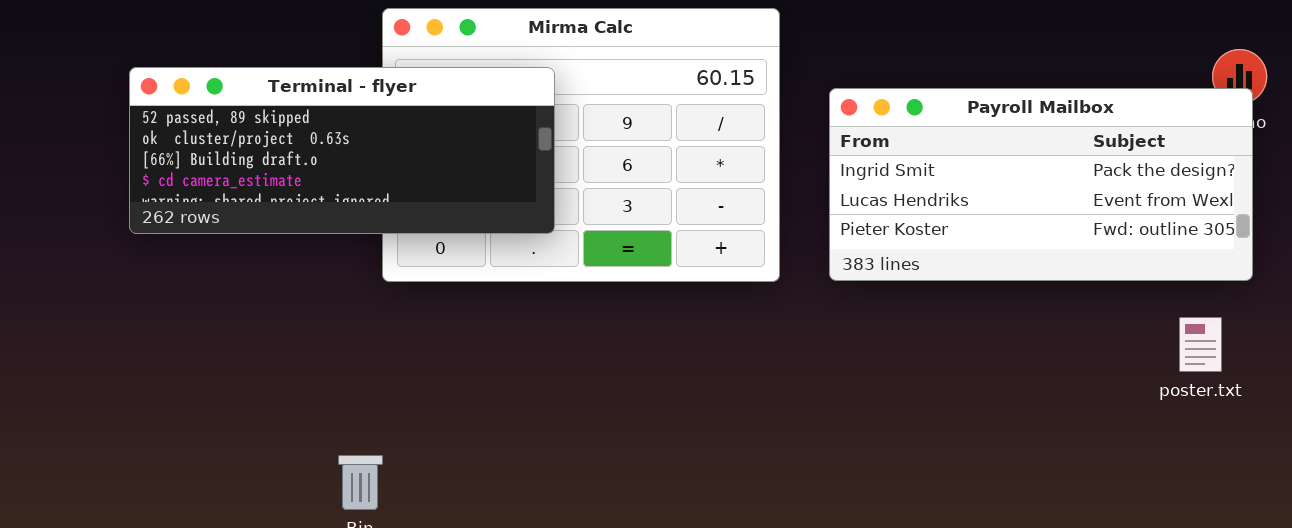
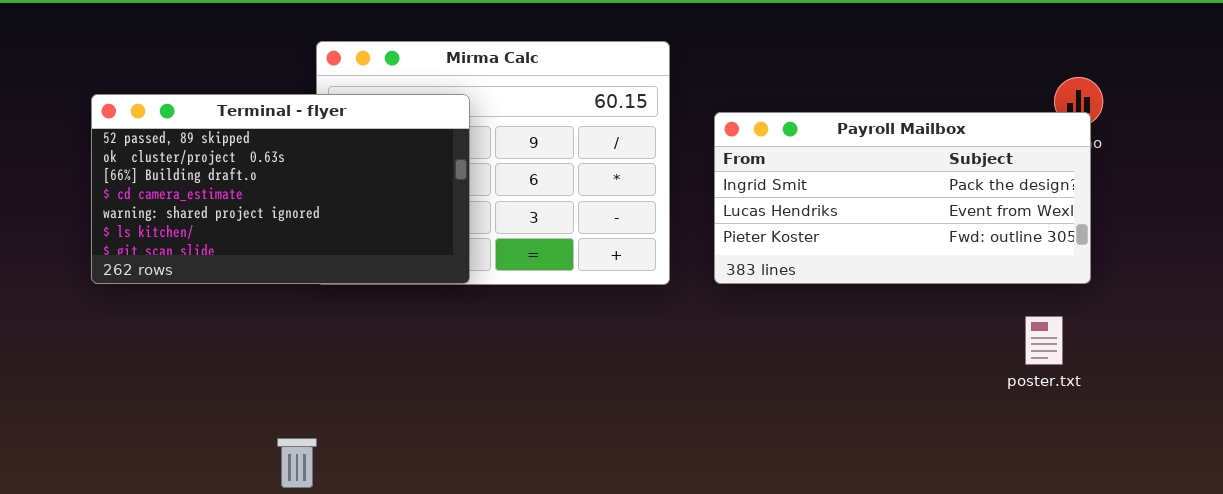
Terminal - flyer: [129,67,555,234] -> [91,94,470,284], resized

